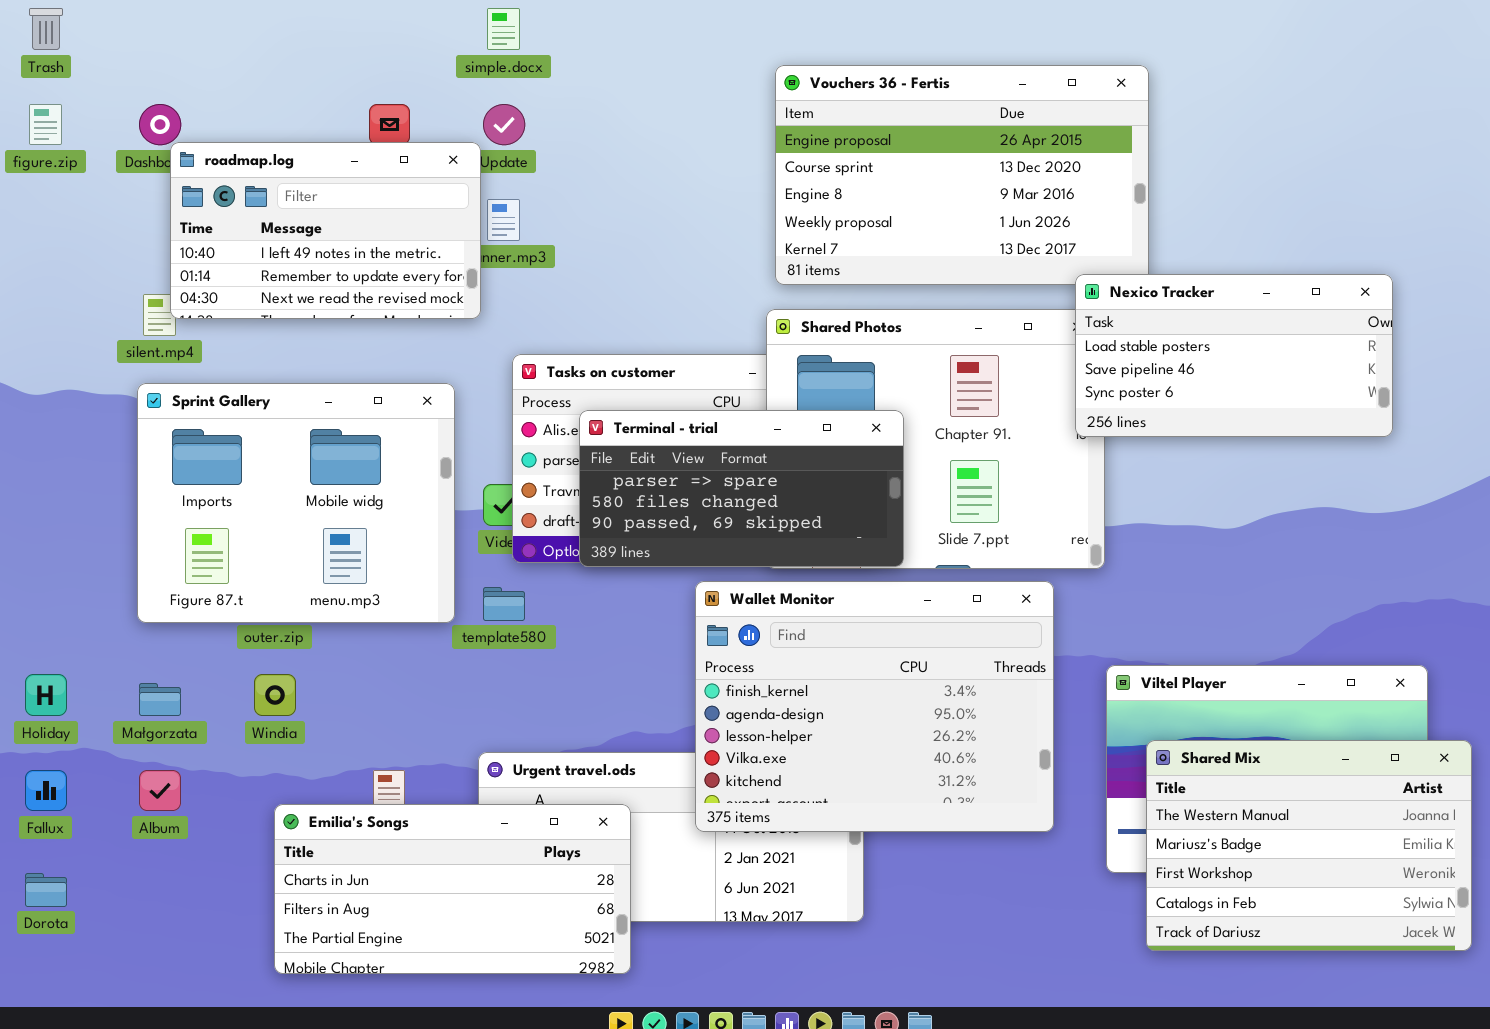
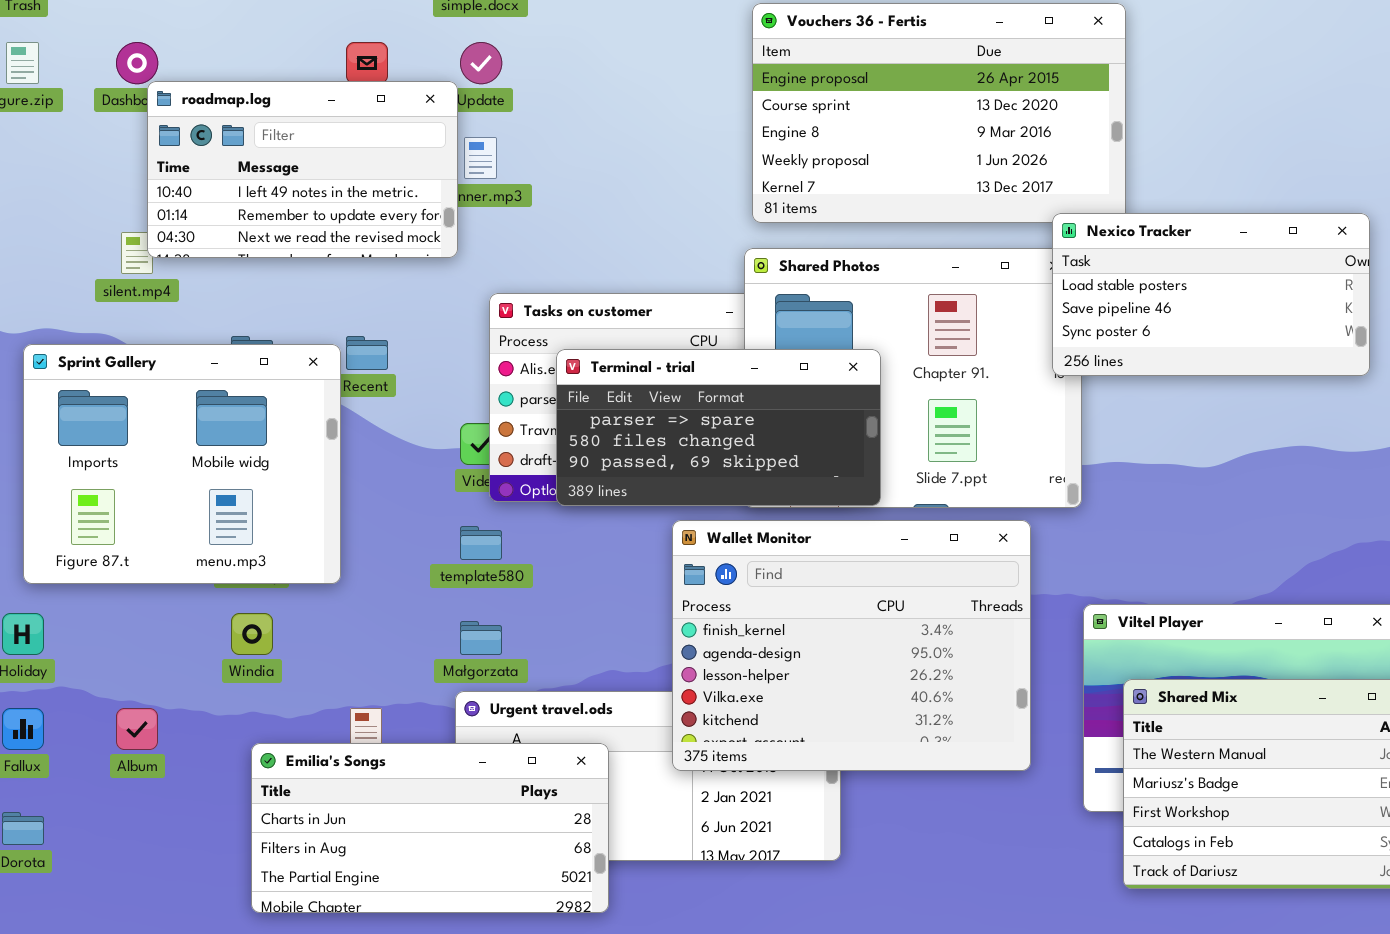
Sprint Gallery: [137,383,455,623] -> [23,344,341,584], moved
Małgorzata: [139,683,181,716] -> [460,621,502,655], moved

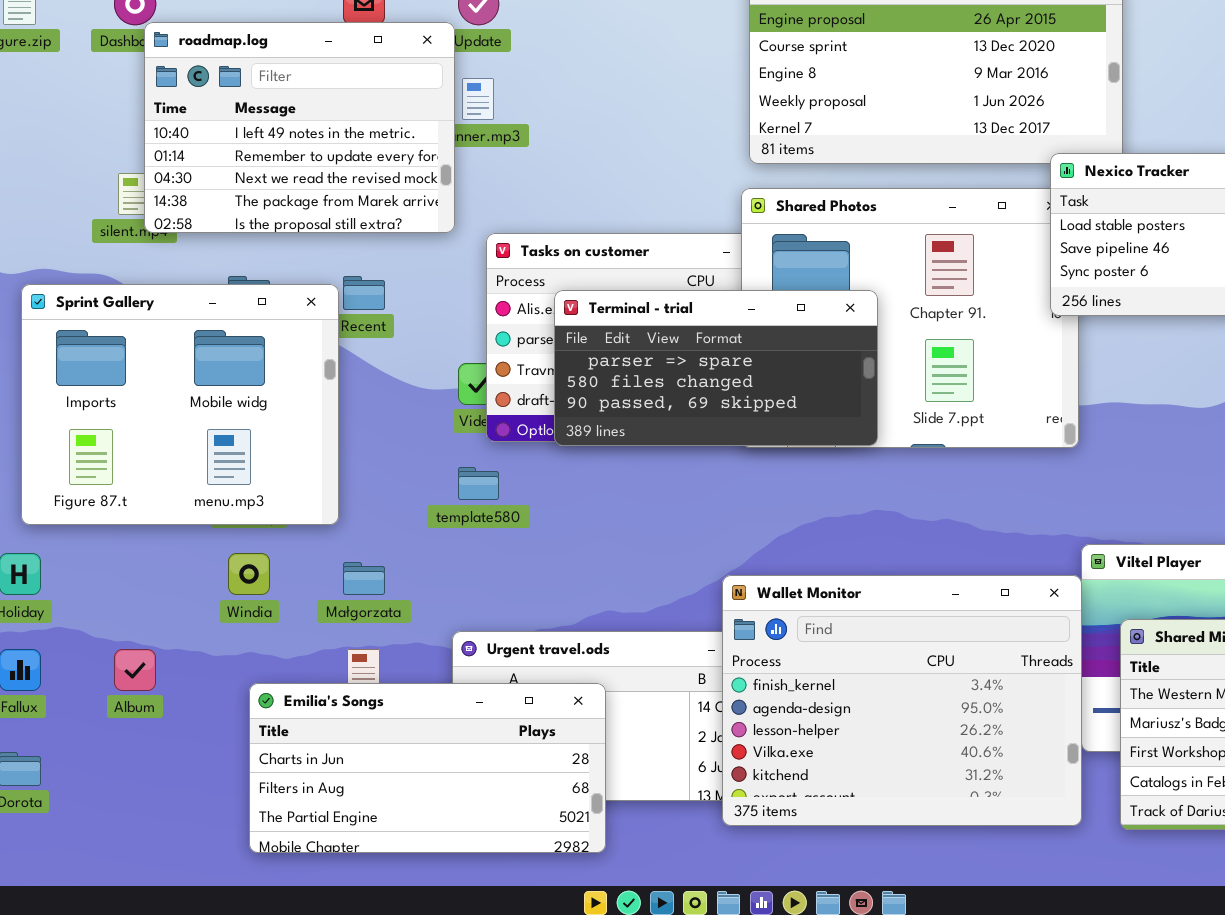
roadmap.log: [147,81,458,258] -> [144,22,455,233], resized
Wallet Monitor: [672,520,1031,771] -> [722,575,1082,826], moved
Małgorzata: [460,621,502,655] -> [343,562,385,595], moved

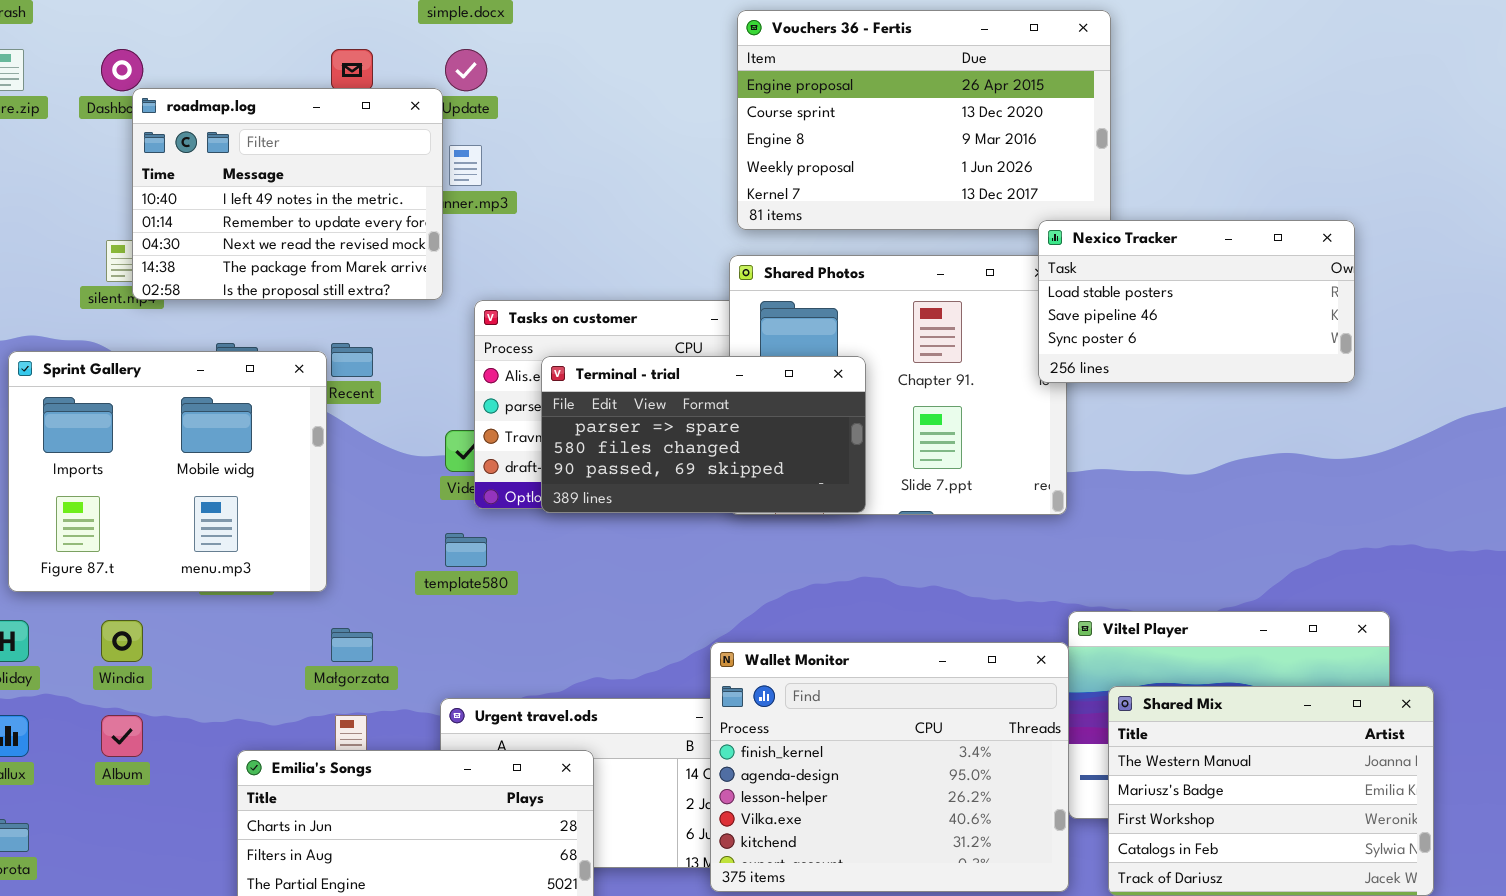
Windia: [228,553,270,595] -> [101,620,143,662], moved

